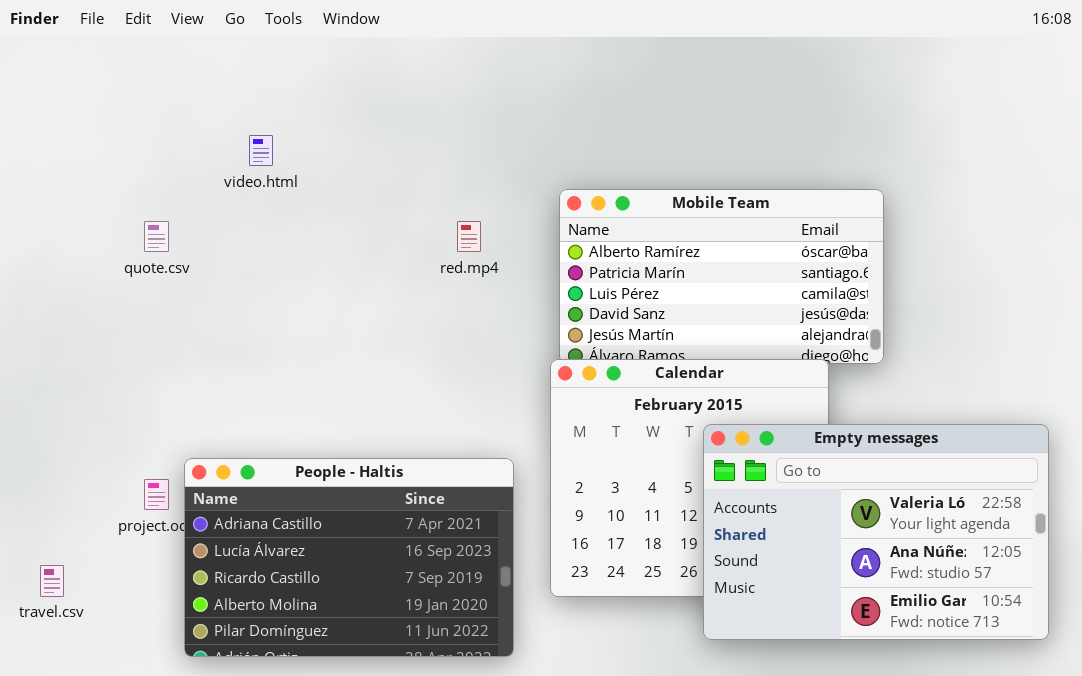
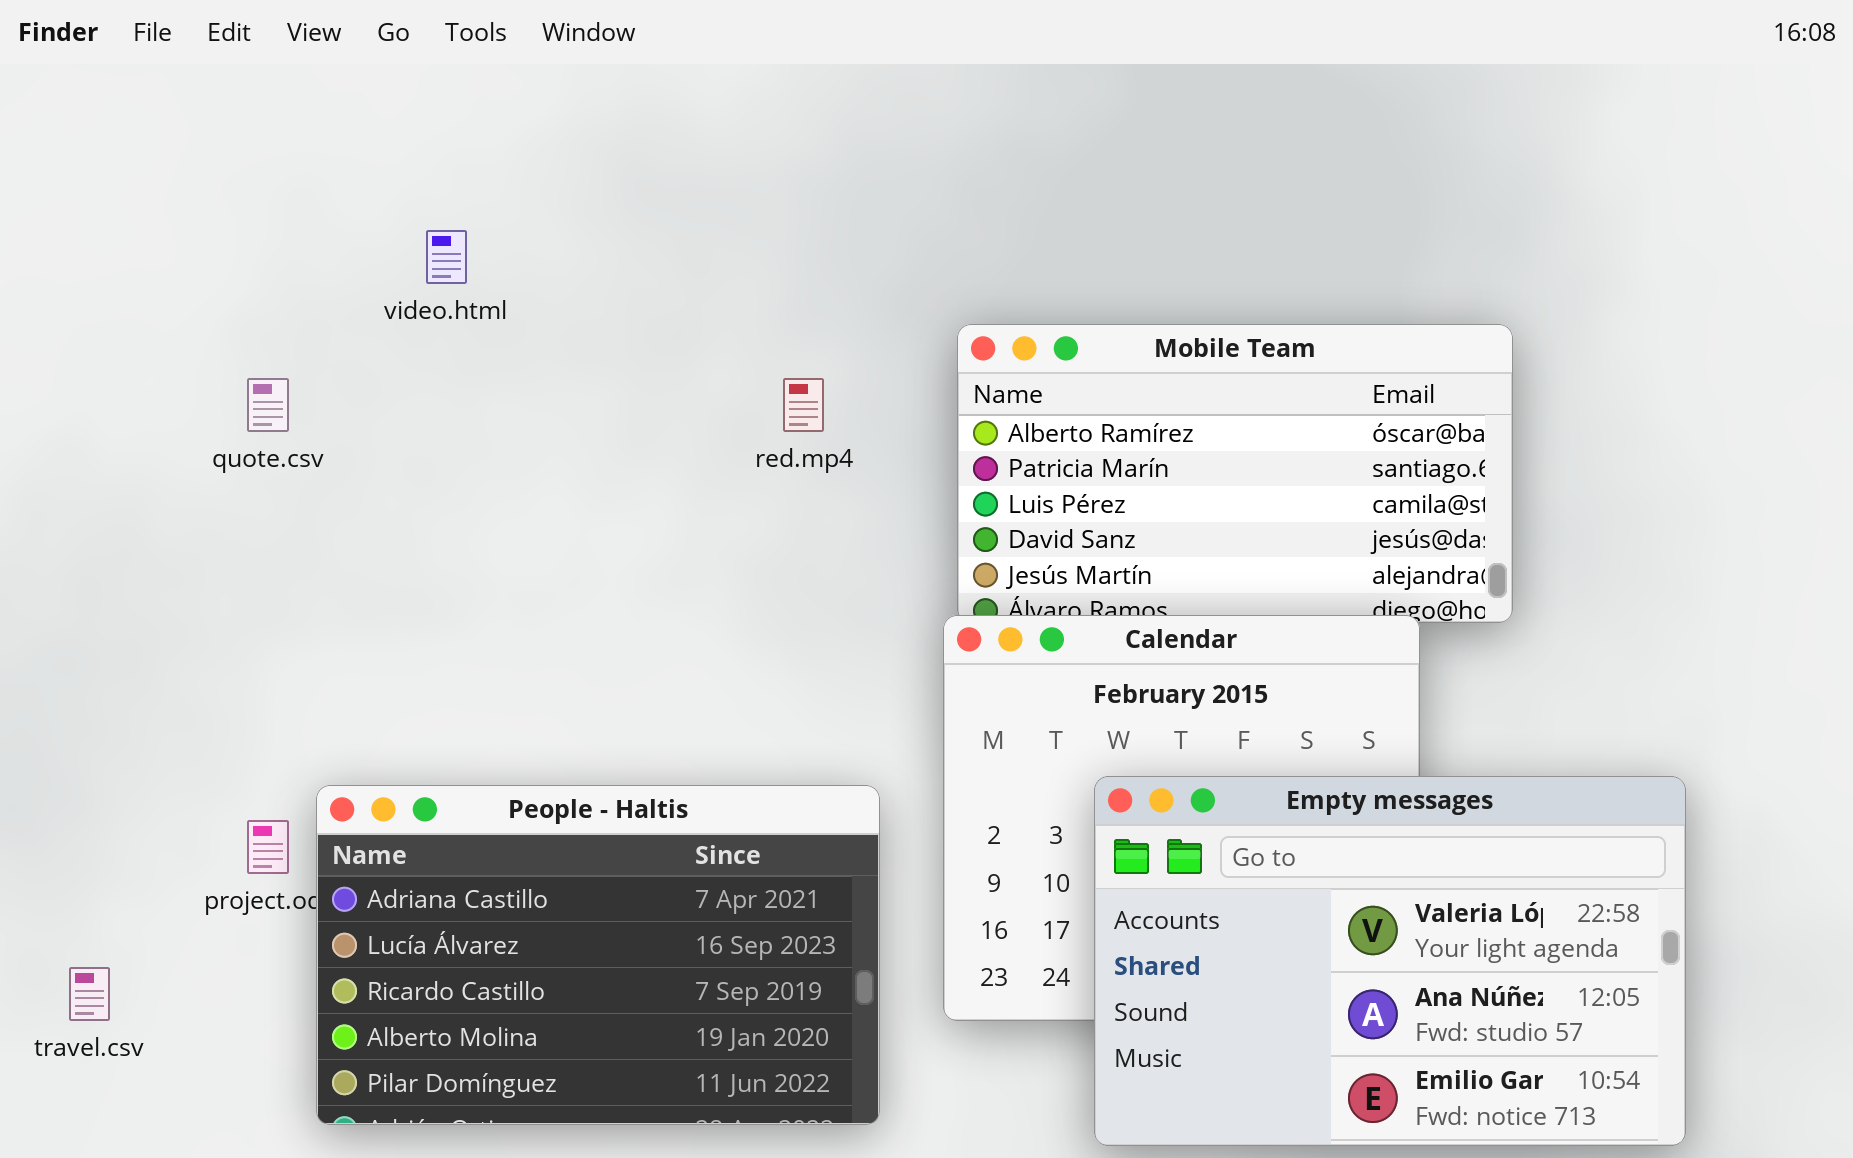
Empty messages: [703,424,1049,640] -> [1094,776,1686,1146], moved

